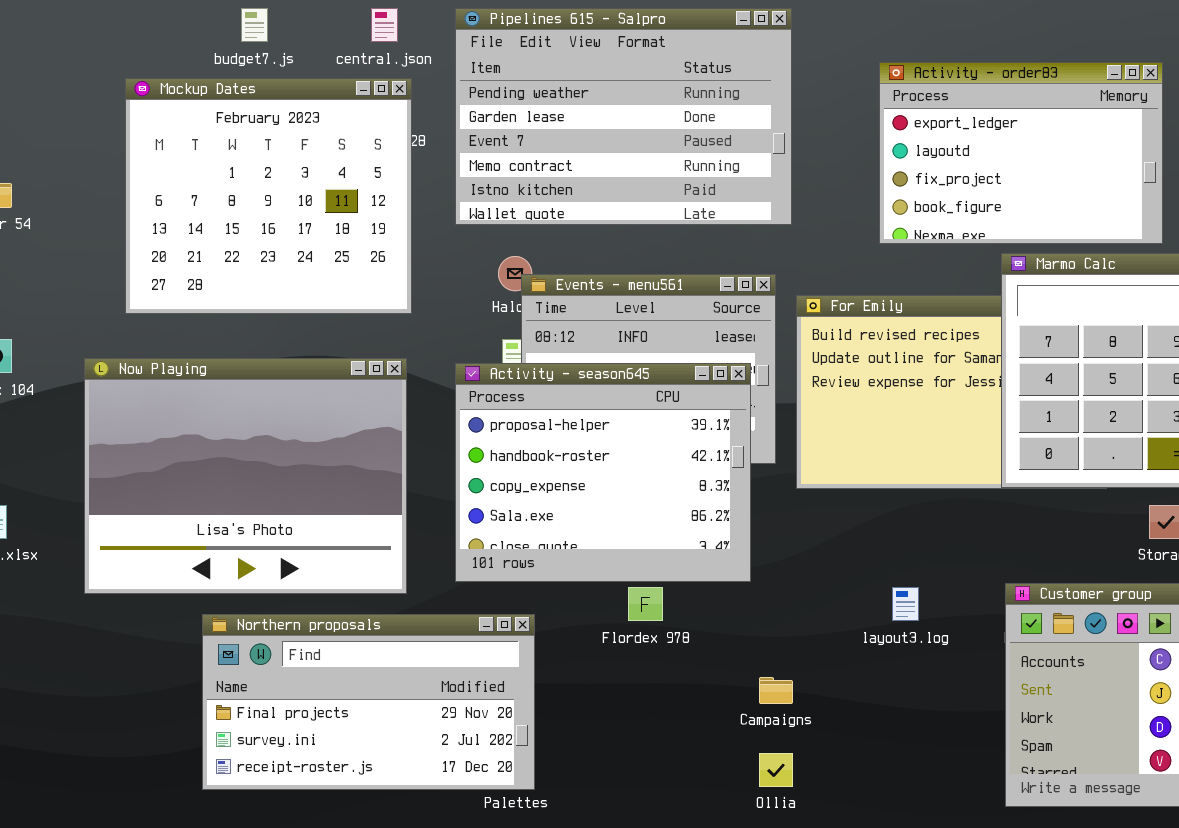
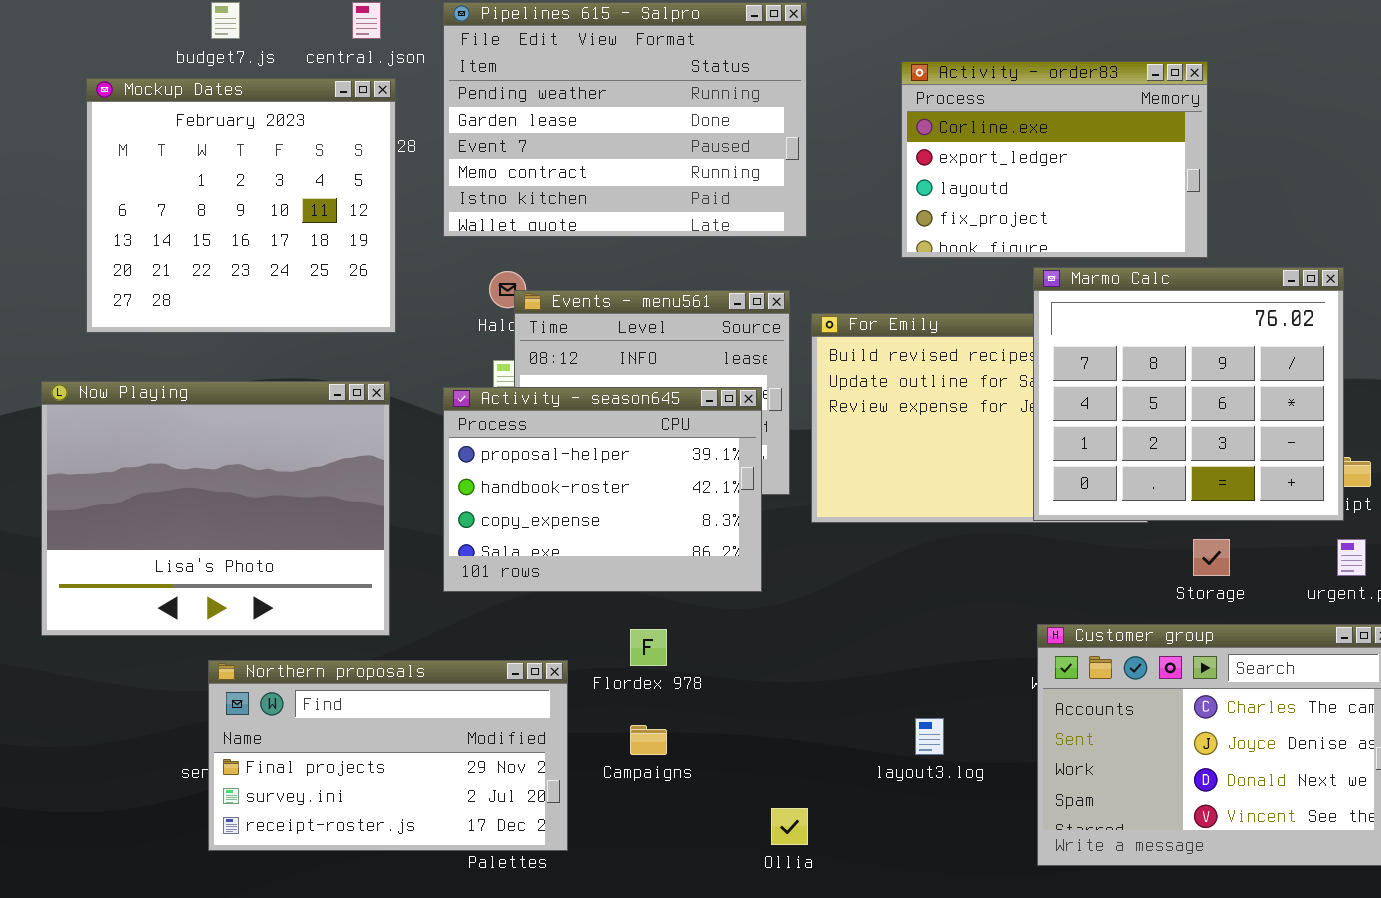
Activity - order83: [879,62,1163,244] -> [901,61,1208,258], scrolled up 1 row
Activity - season645: [455,363,751,582] -> [443,387,762,592], resized
layout3.log: [892,587,919,621] -> [915,718,944,755], moved
Northern proposals: [202,614,535,790] -> [208,660,568,851], moved
Campaigns: [759,677,793,704] -> [630,725,667,755], moved

